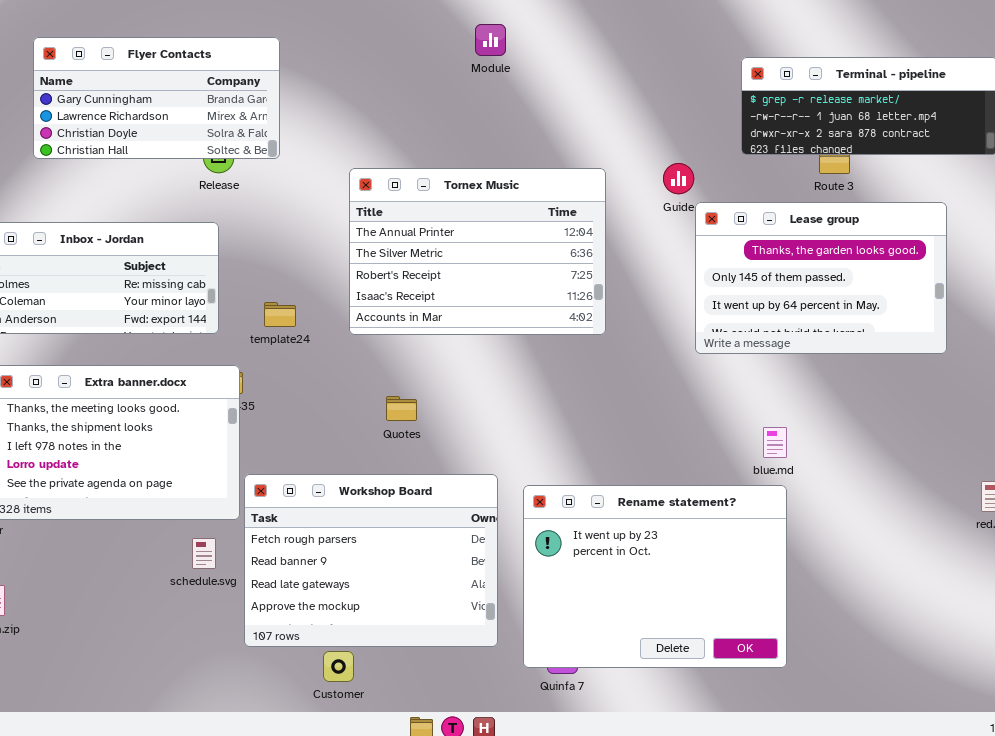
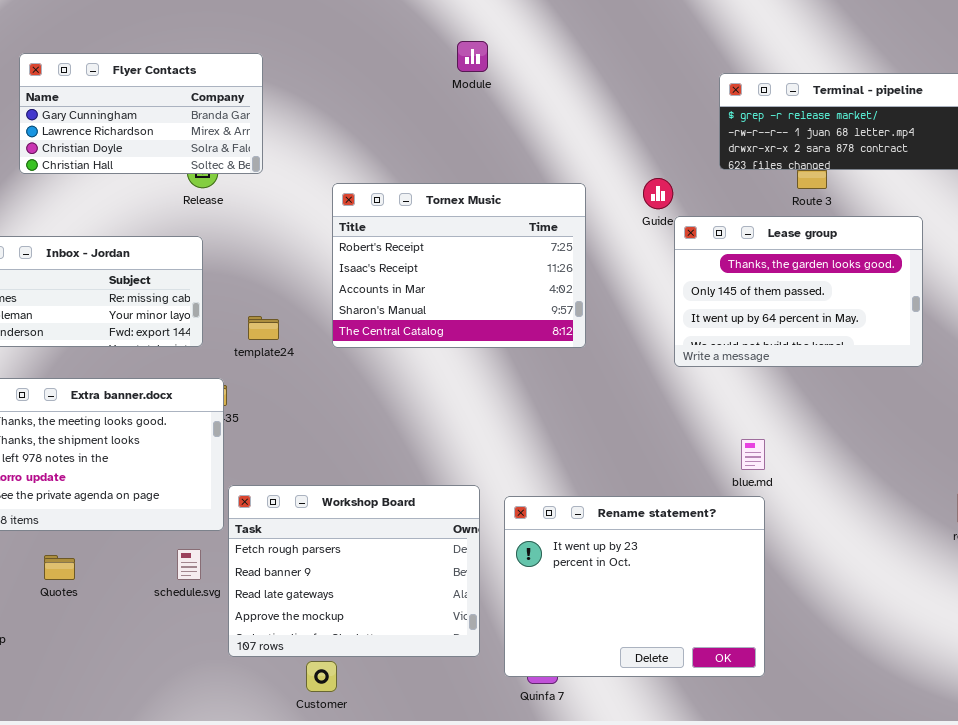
Tornex Music: [349,168,606,335] -> [332,183,586,348], scrolled down 2 rows
Quotes: [386,396,417,421] -> [44,555,75,580], moved

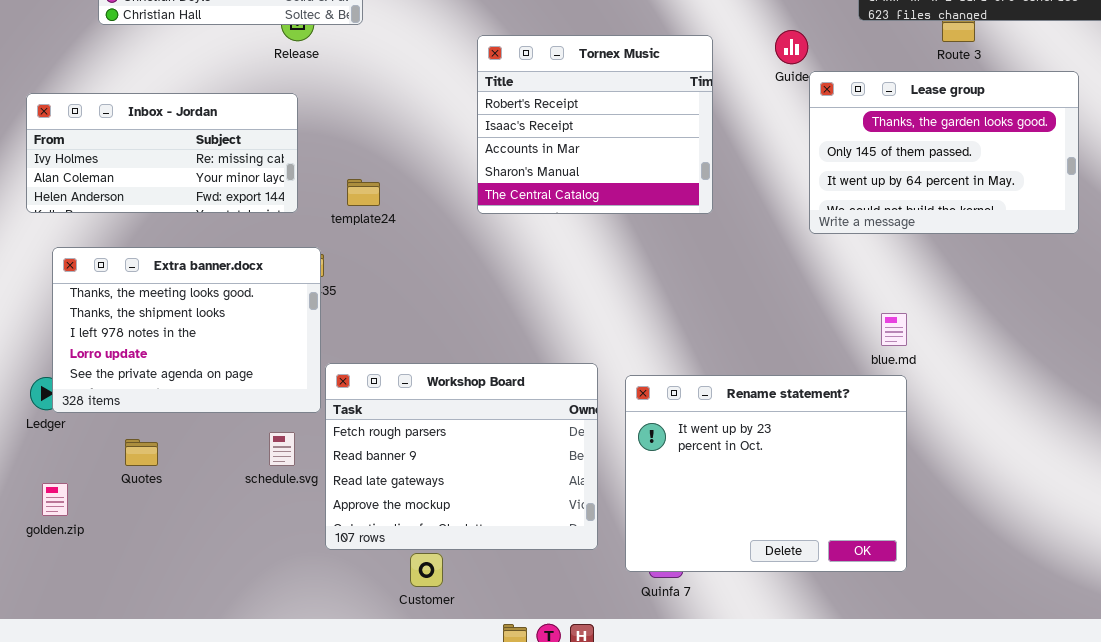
Tornex Music: [332,183,586,348] -> [477,35,713,214], resized

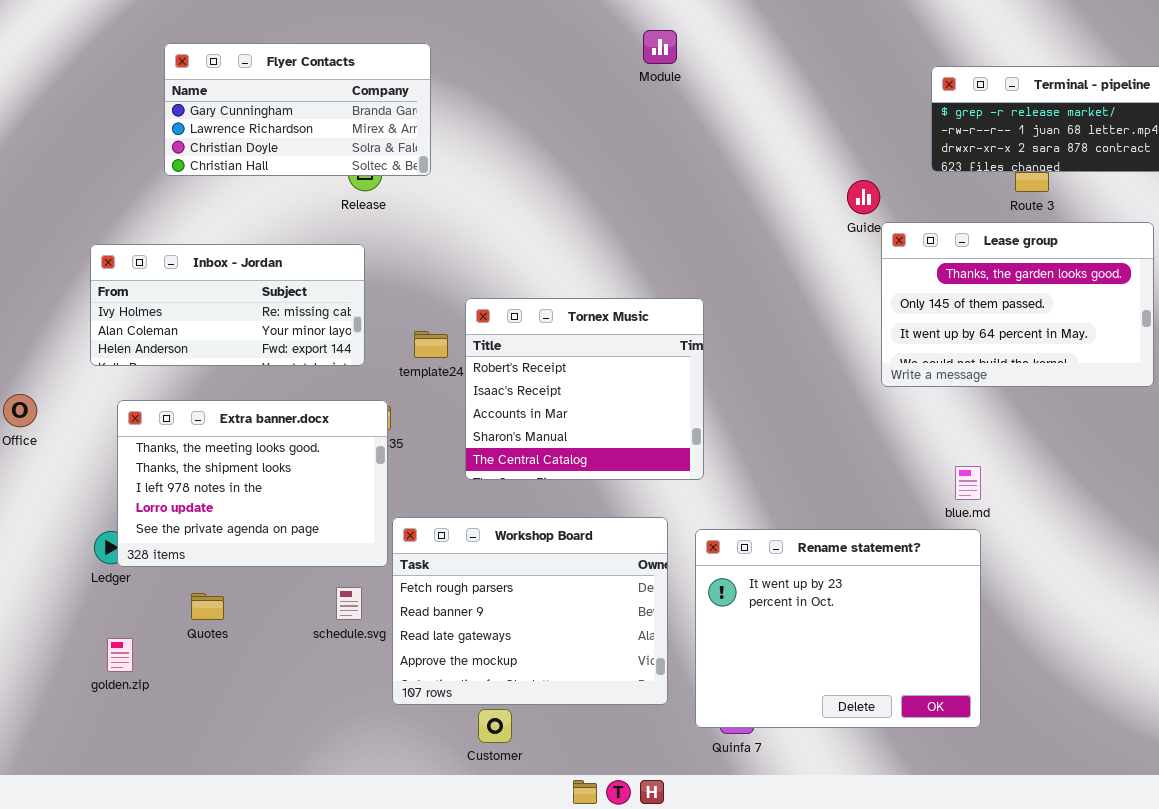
Tornex Music: [477,35,713,214] -> [465,298,704,480], moved

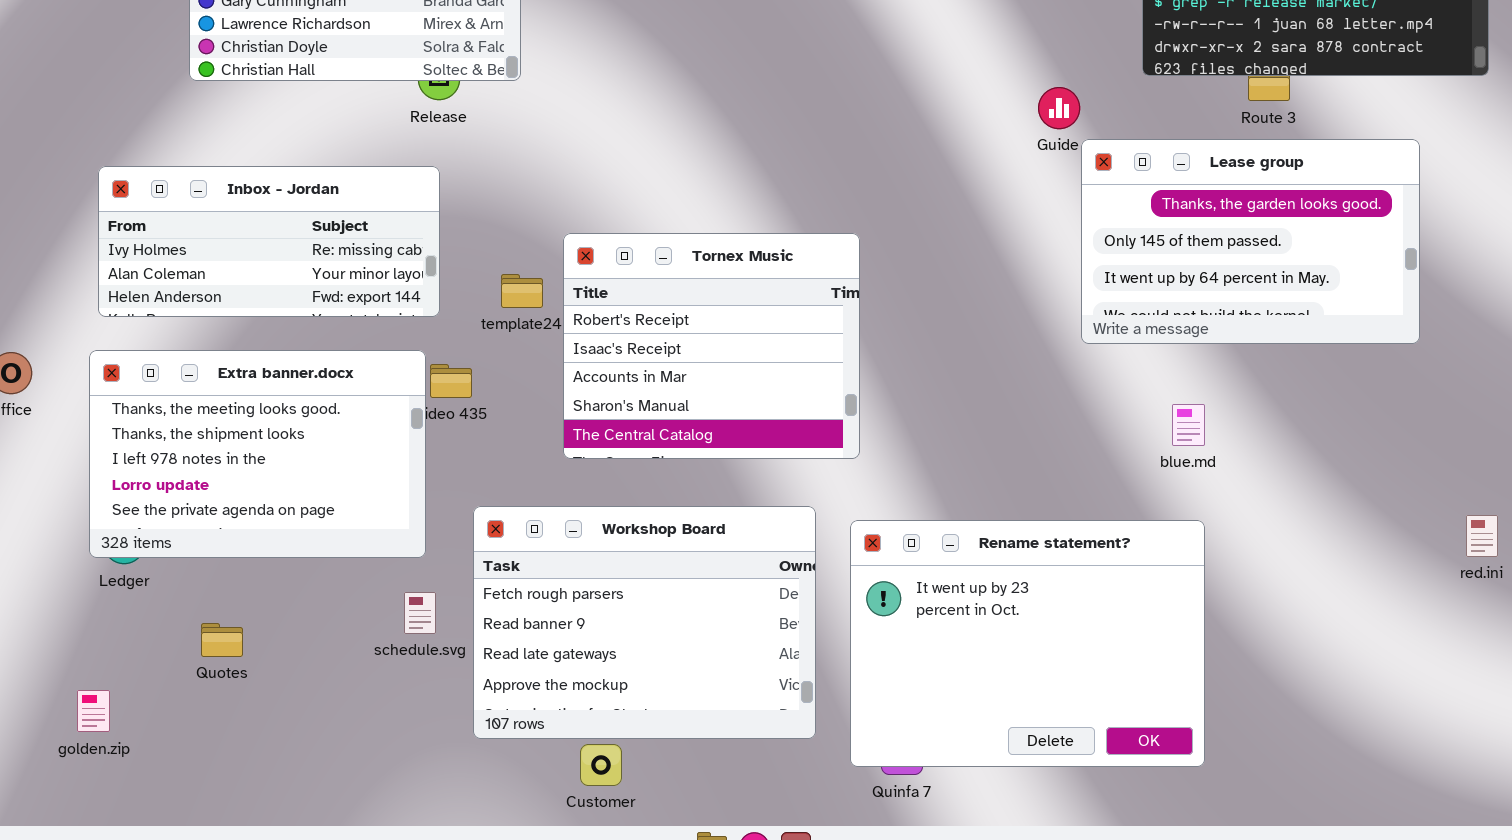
Extra banner.docx: [117,400,388,567] -> [89,350,426,558], moved
blue.md: [955,466,981,500] -> [1172,404,1205,446], moved
Quotes: [191,593,224,620] -> [201,623,243,657], moved
golden.zip: [107,638,133,672] -> [77,690,110,732], moved

